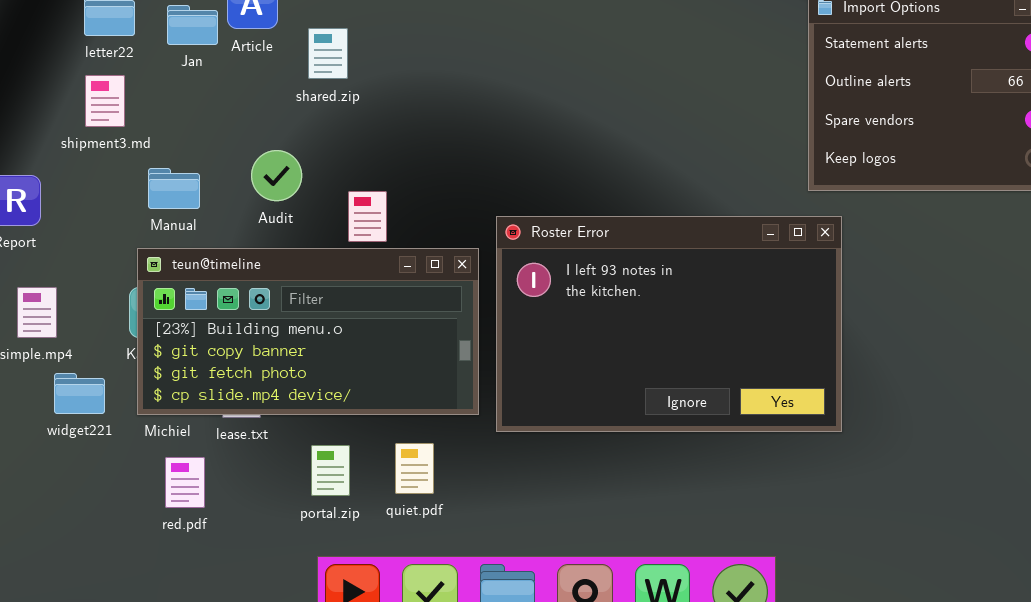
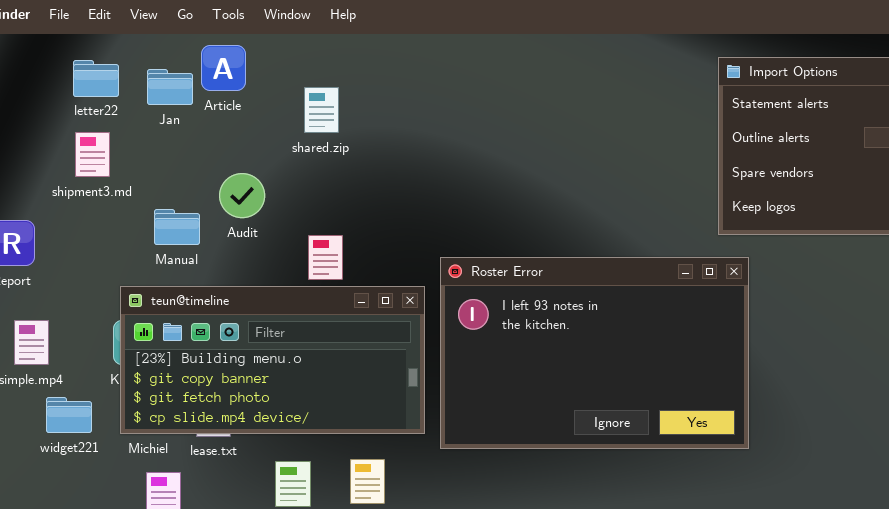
shared.zip: [308,28,348,79] -> [304,87,339,133], moved
Audit: [251,150,302,201] -> [219,173,265,218], moved
Manual: [148,168,200,209] -> [154,209,200,245], moved

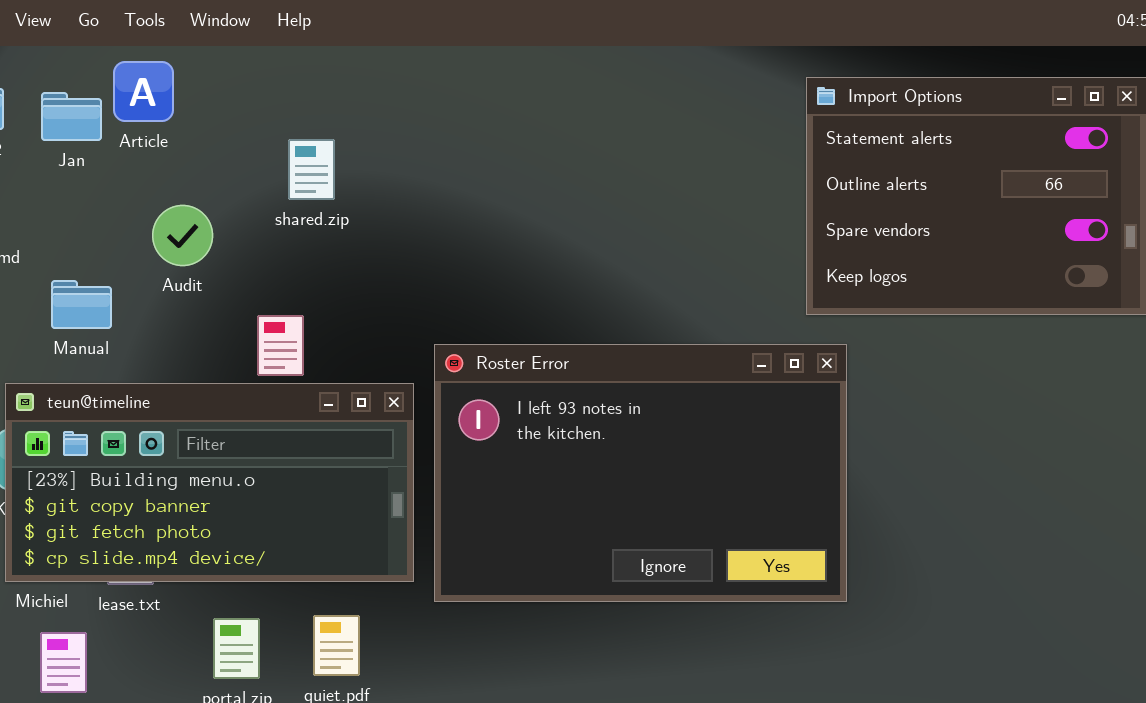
shared.zip: [304,87,339,133] -> [288,139,335,200], moved
Audit: [219,173,265,218] -> [152,205,213,266], moved

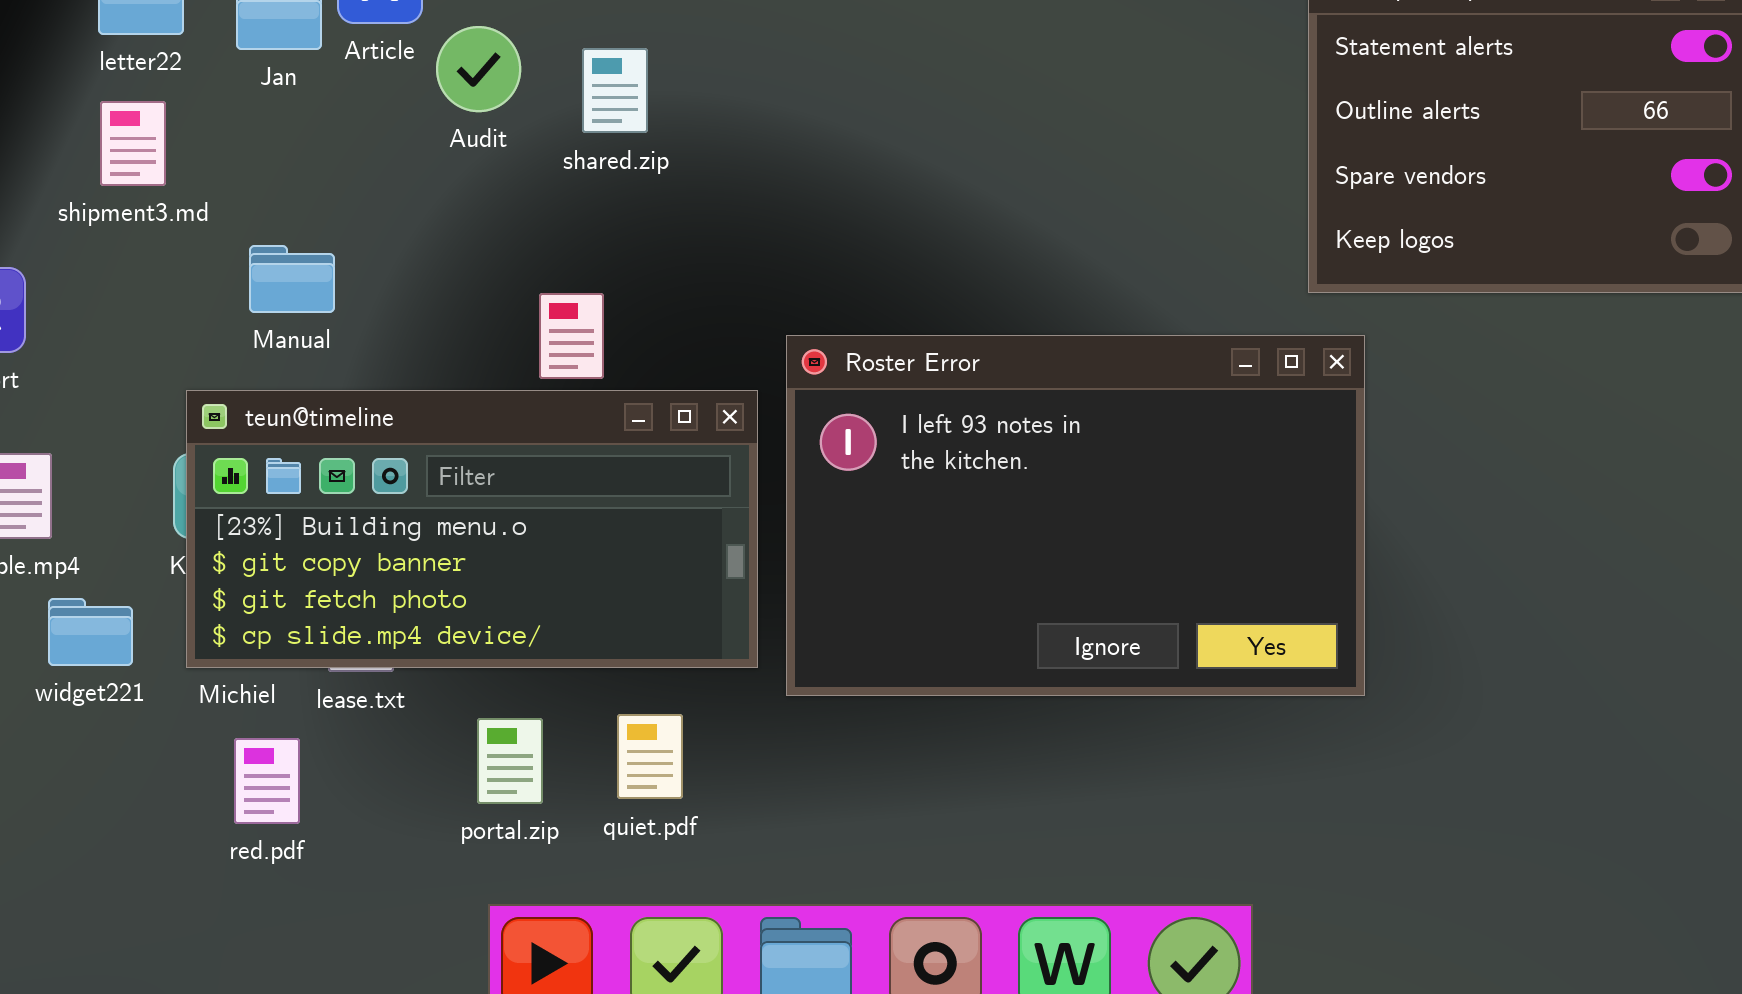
Audit: [152,205,213,266] -> [436,26,521,112], moved

